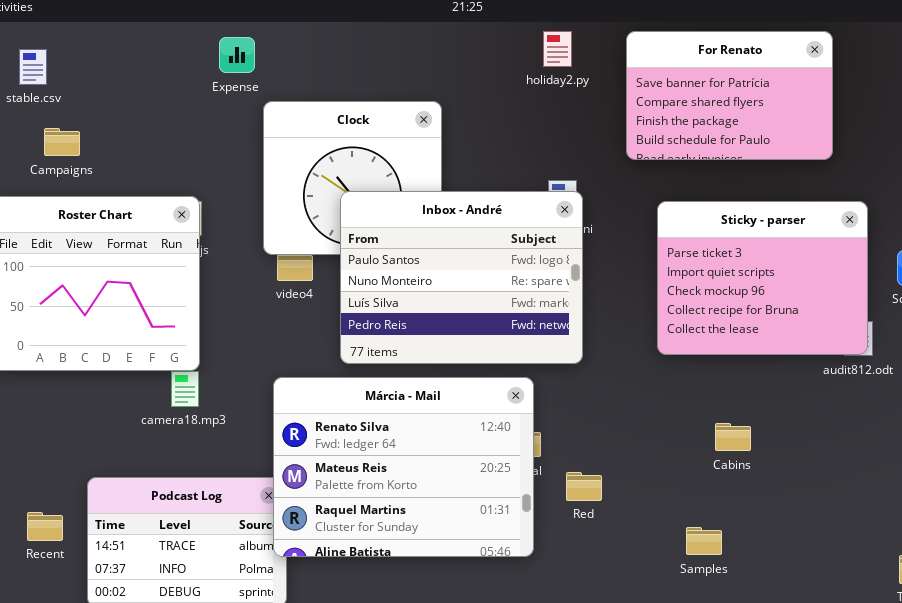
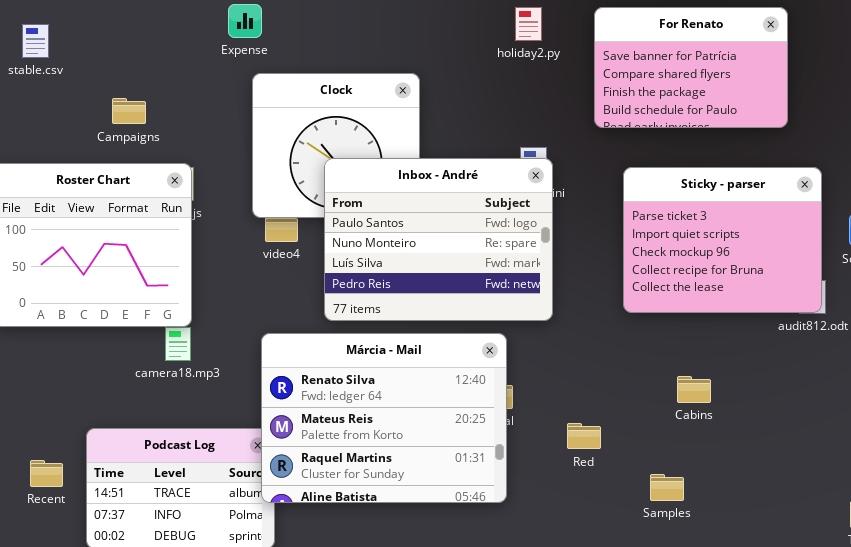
Expense: [219,37,255,73] -> [228,4,262,38], moved
Campaigns: [44,128,80,156] -> [112,98,146,124], moved
Red: [566,472,602,501] -> [567,423,601,449], moved

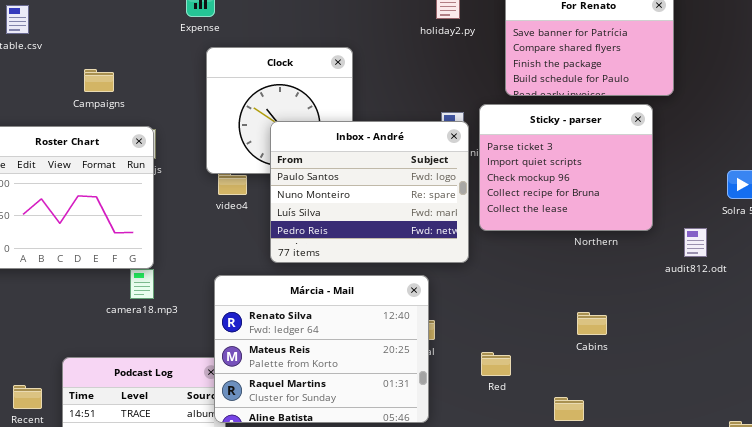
Sticky - parser: [623,167,822,313] -> [479,104,653,231], moved

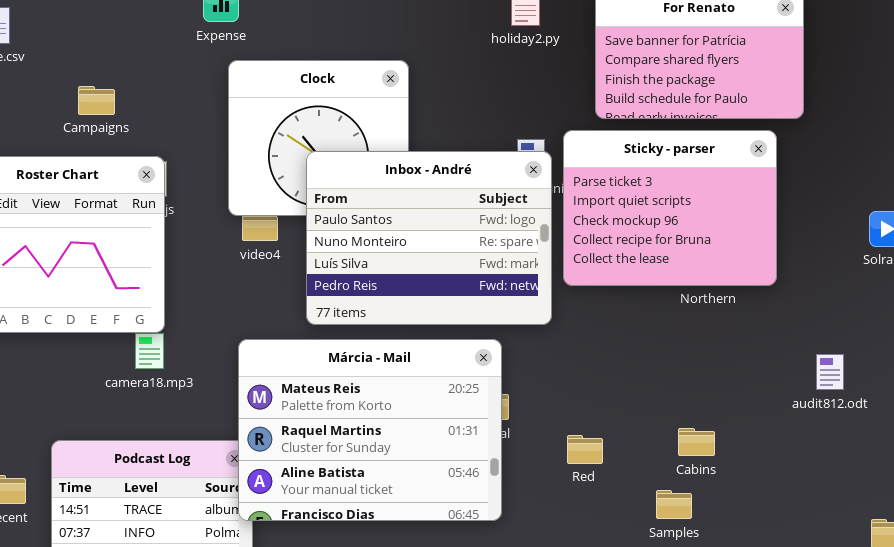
audit812.odt: [684,228,707,257] -> [816,354,844,390], moved
Márcia - Mail: [214,275,429,423] -> [238,339,502,521], scrolled down 1 row
Cabins: [577,312,607,335] -> [678,428,715,456], moved

